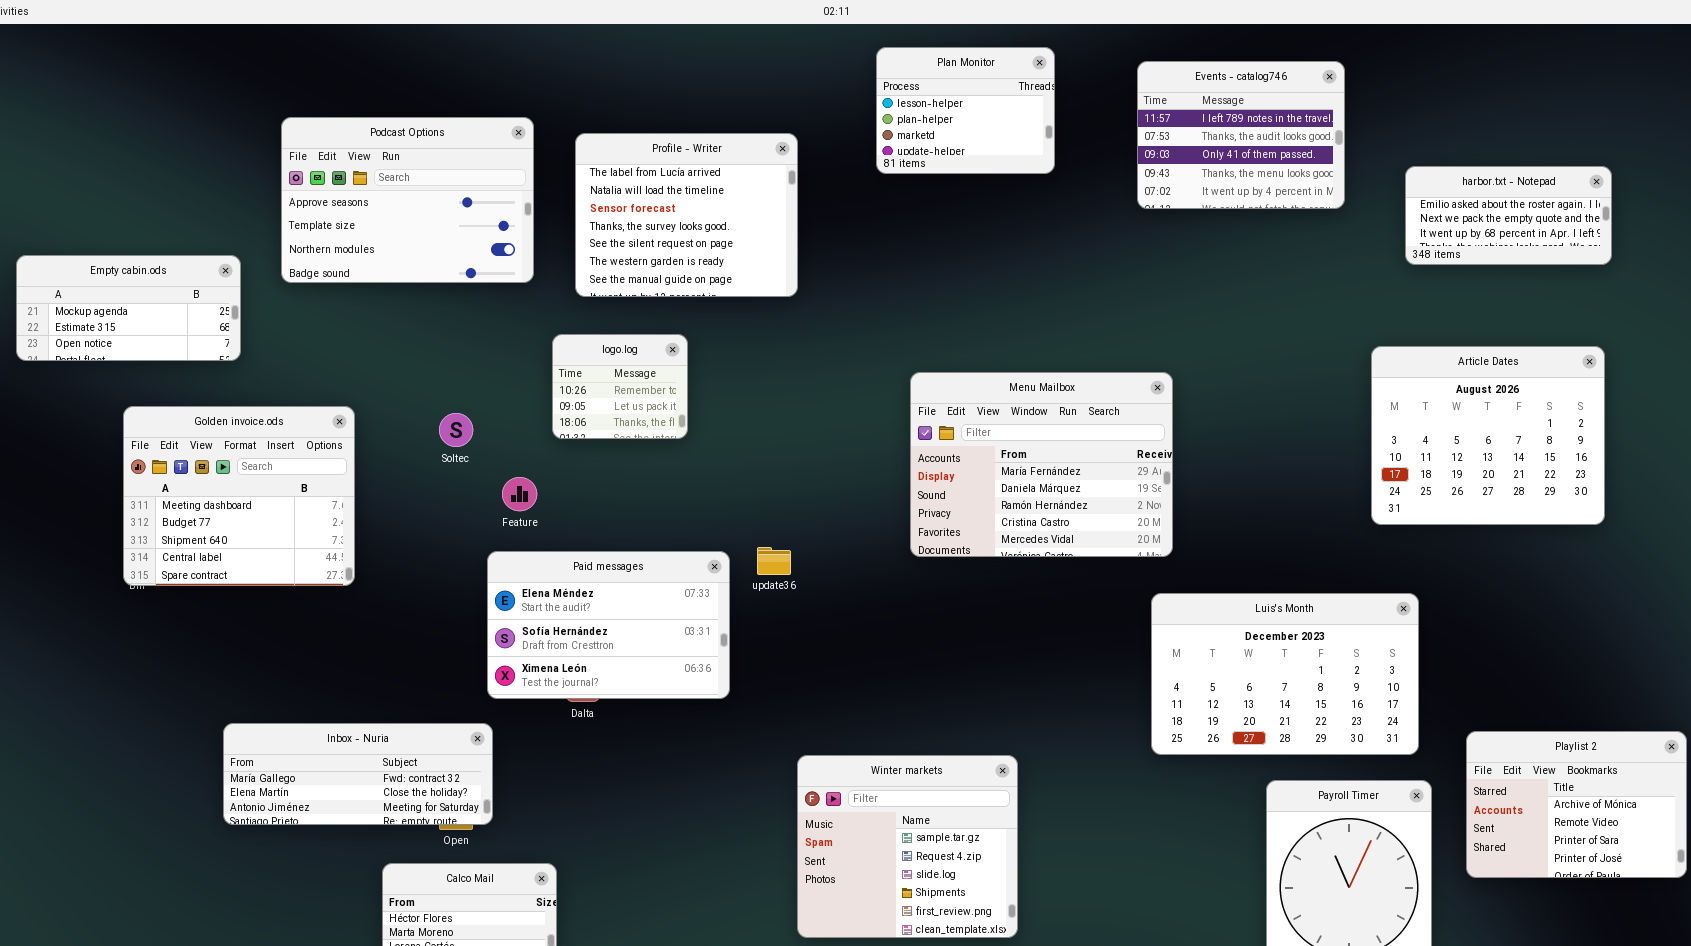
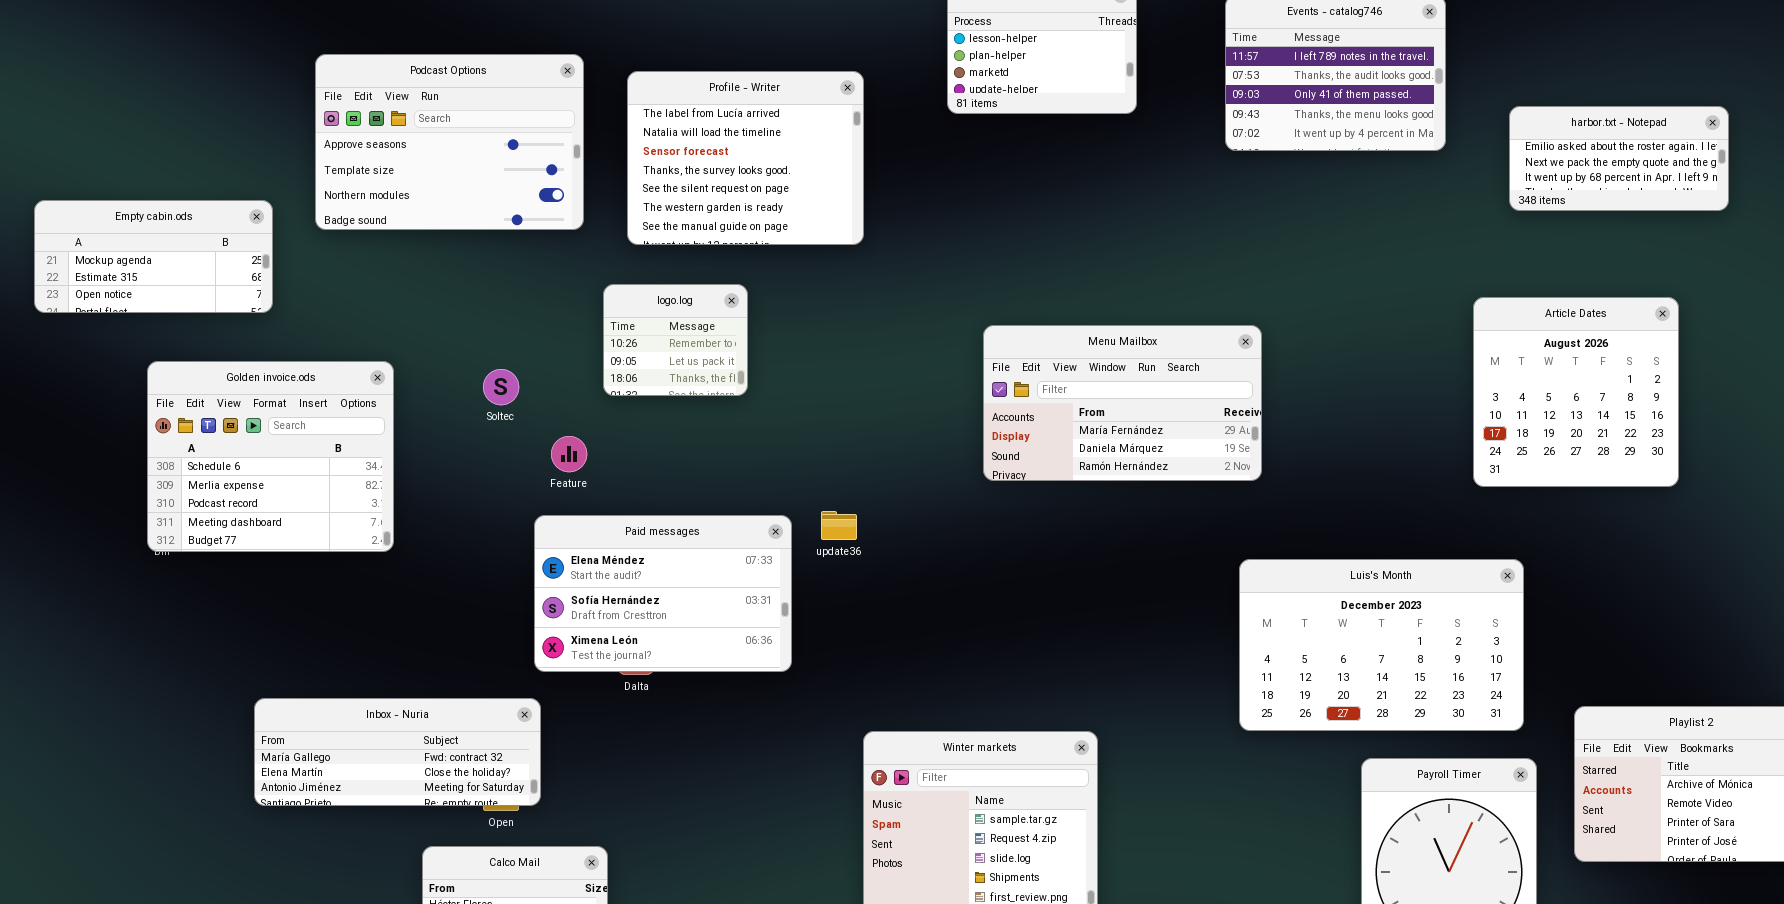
Article Dates: [1371,346,1605,525] -> [1473,297,1679,487], resized
Menu Mailbox: [910,372,1173,557] -> [983,325,1262,481], resized
Golden invoice.ods: [123,406,355,586] -> [147,361,394,552], scrolled up 3 rows

